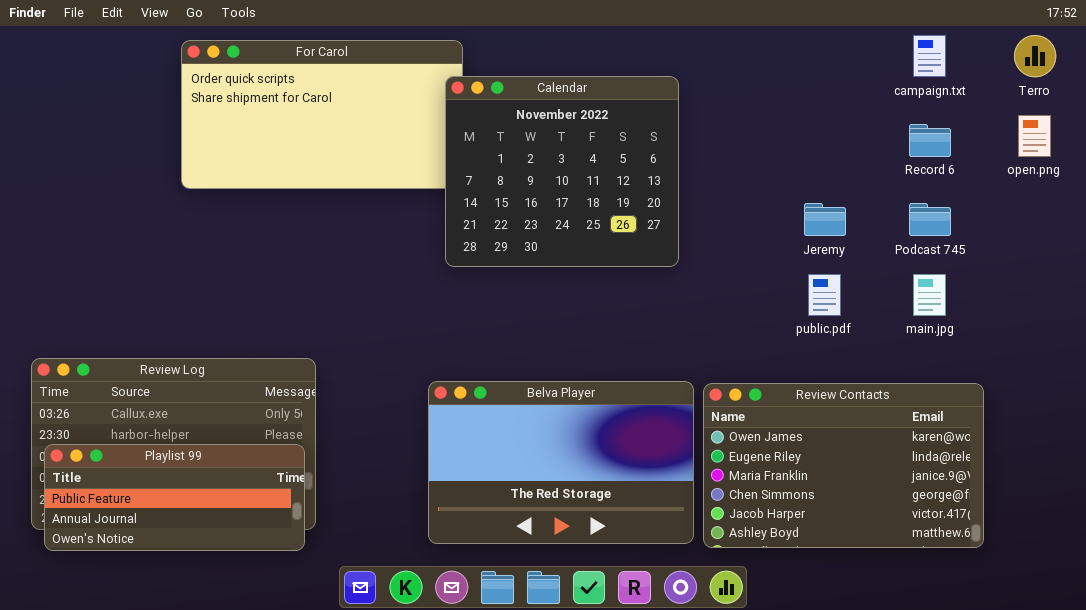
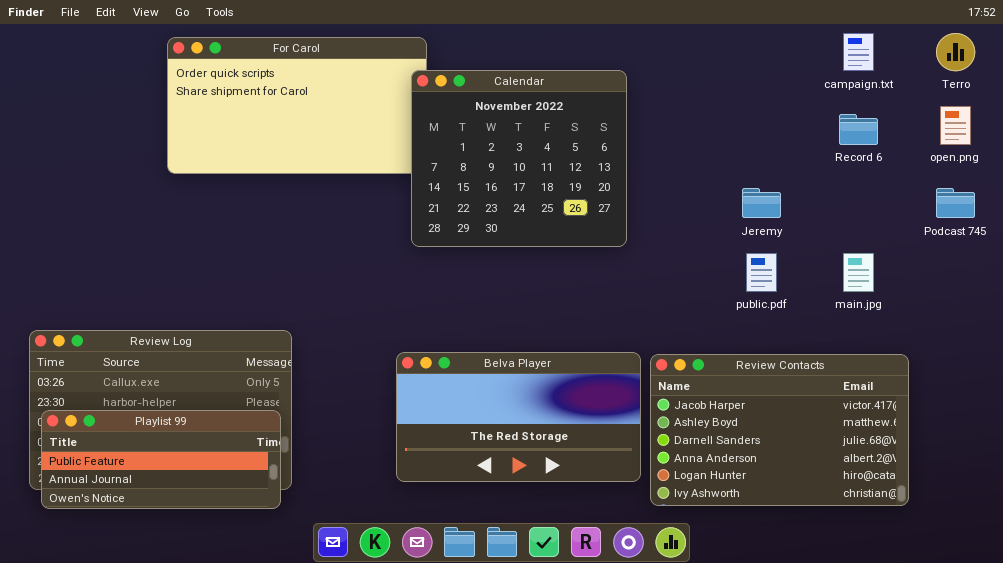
Podcast 745: [909,203,951,236] -> [936,188,975,218], moved
Belva Player: [428,381,694,544] -> [396,352,641,482], resized
Review Contacts: [703,383,984,548] -> [650,354,909,506], scrolled down 4 rows

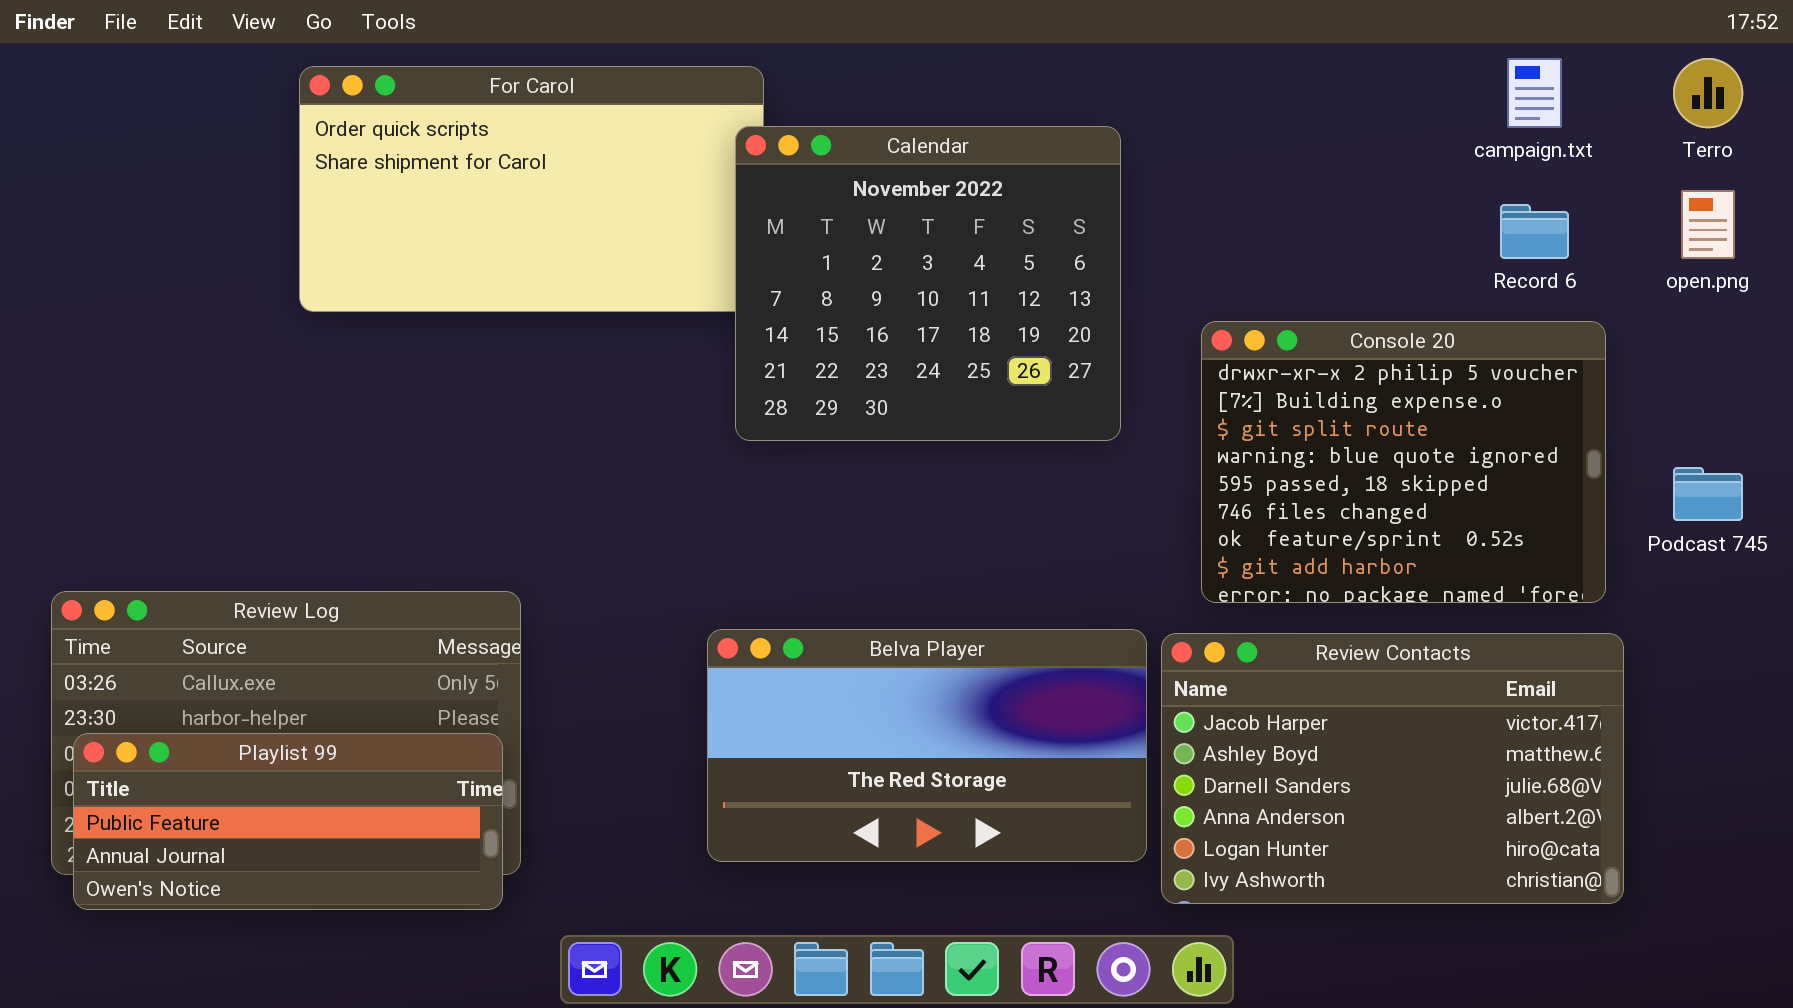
Console 20: none -> [1201,321,1606,603], opened
Podcast 745: [936,188,975,218] -> [1673,467,1743,521], moved

